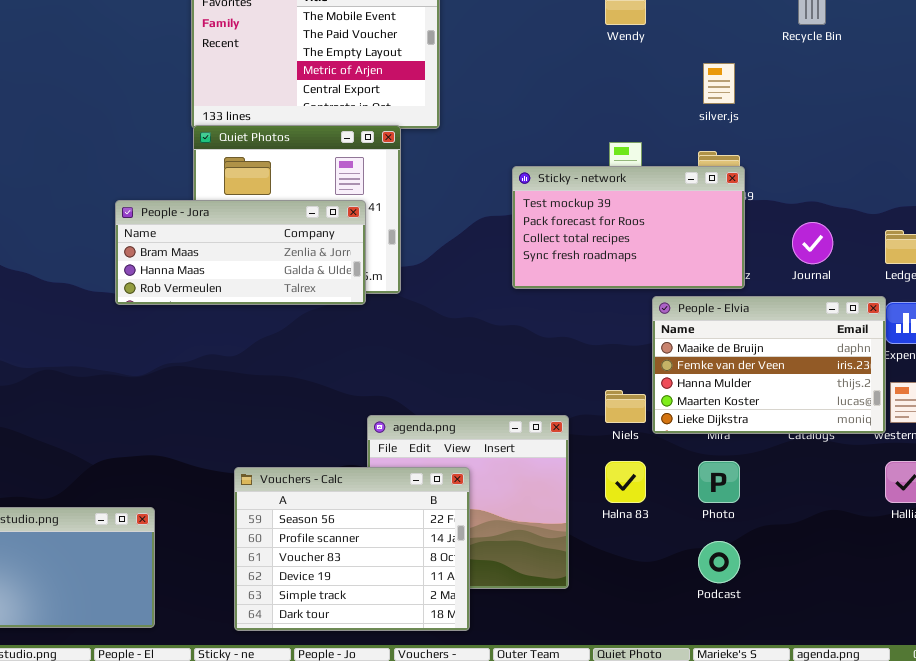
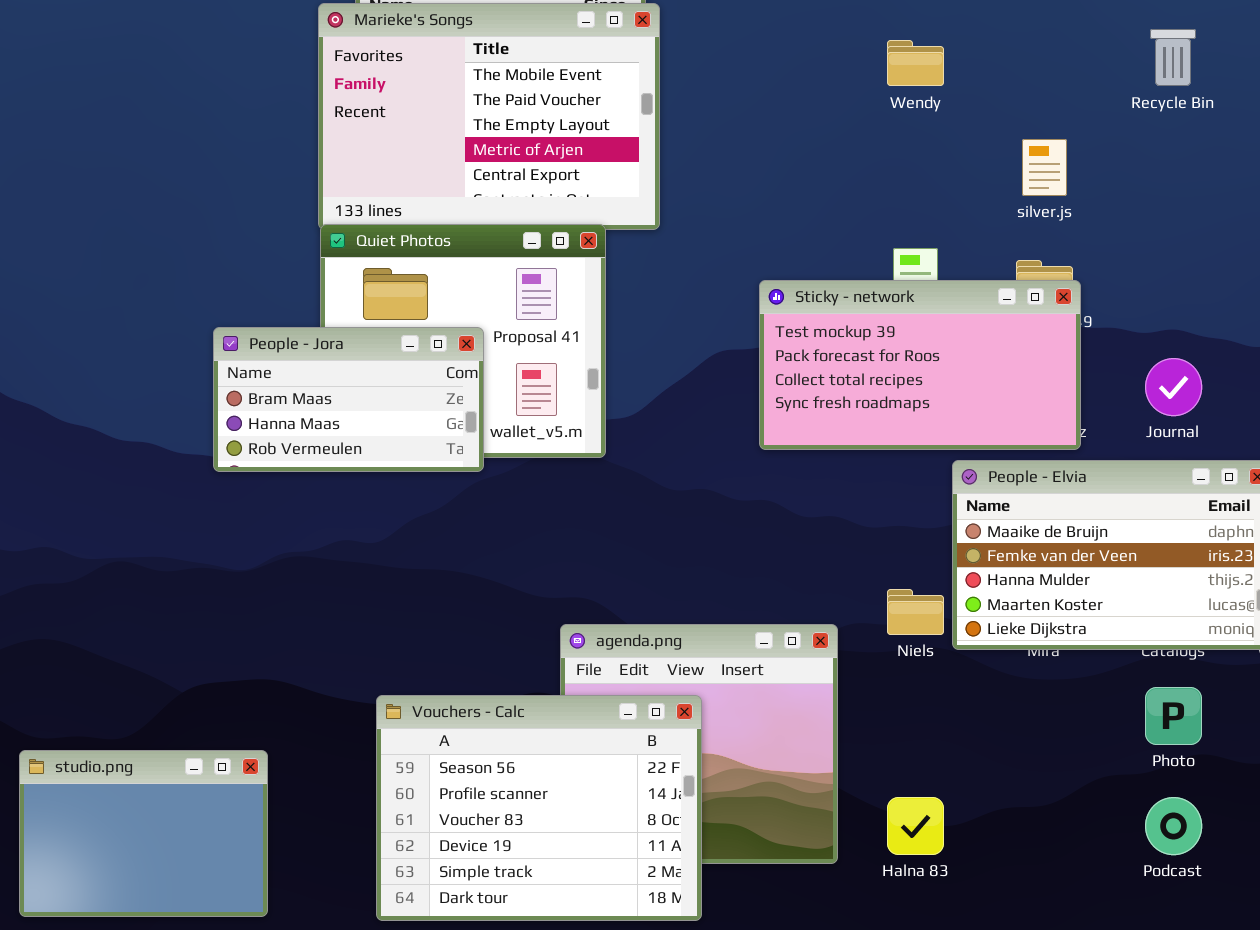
People - Jora: [115,200,366,305] -> [213,327,484,472], resized
Halna 83: [605,461,646,503] -> [887,797,944,855], moved
Photo: [698,461,740,503] -> [1145,687,1202,745], moved
Podcast: [698,541,740,583] -> [1145,797,1202,855], moved

